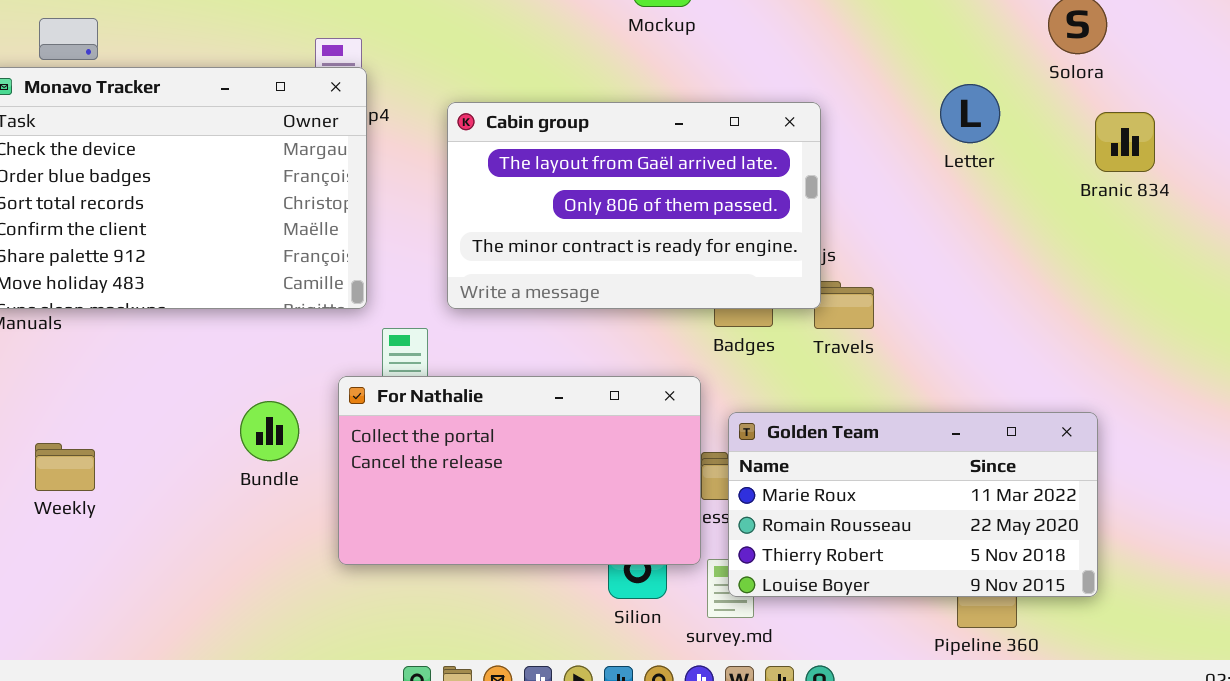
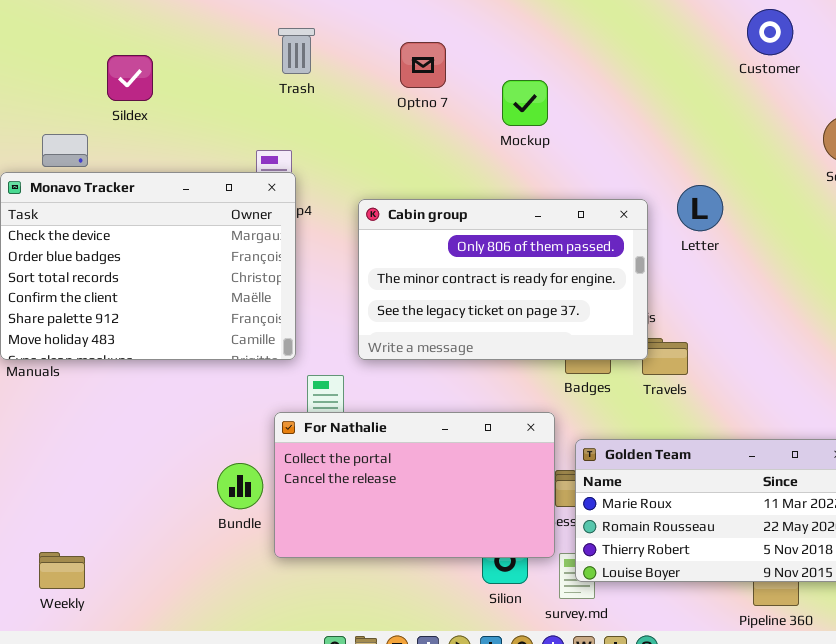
Letter: [940,84,1000,143] -> [677,185,723,231], moved
Cabin group: [447,102,821,309] -> [358,199,648,360], scrolled down 1 row
Bundle: [240,401,299,461] -> [217,463,263,509], moved
Weekly: [35,443,95,491] -> [39,552,85,589], moved

